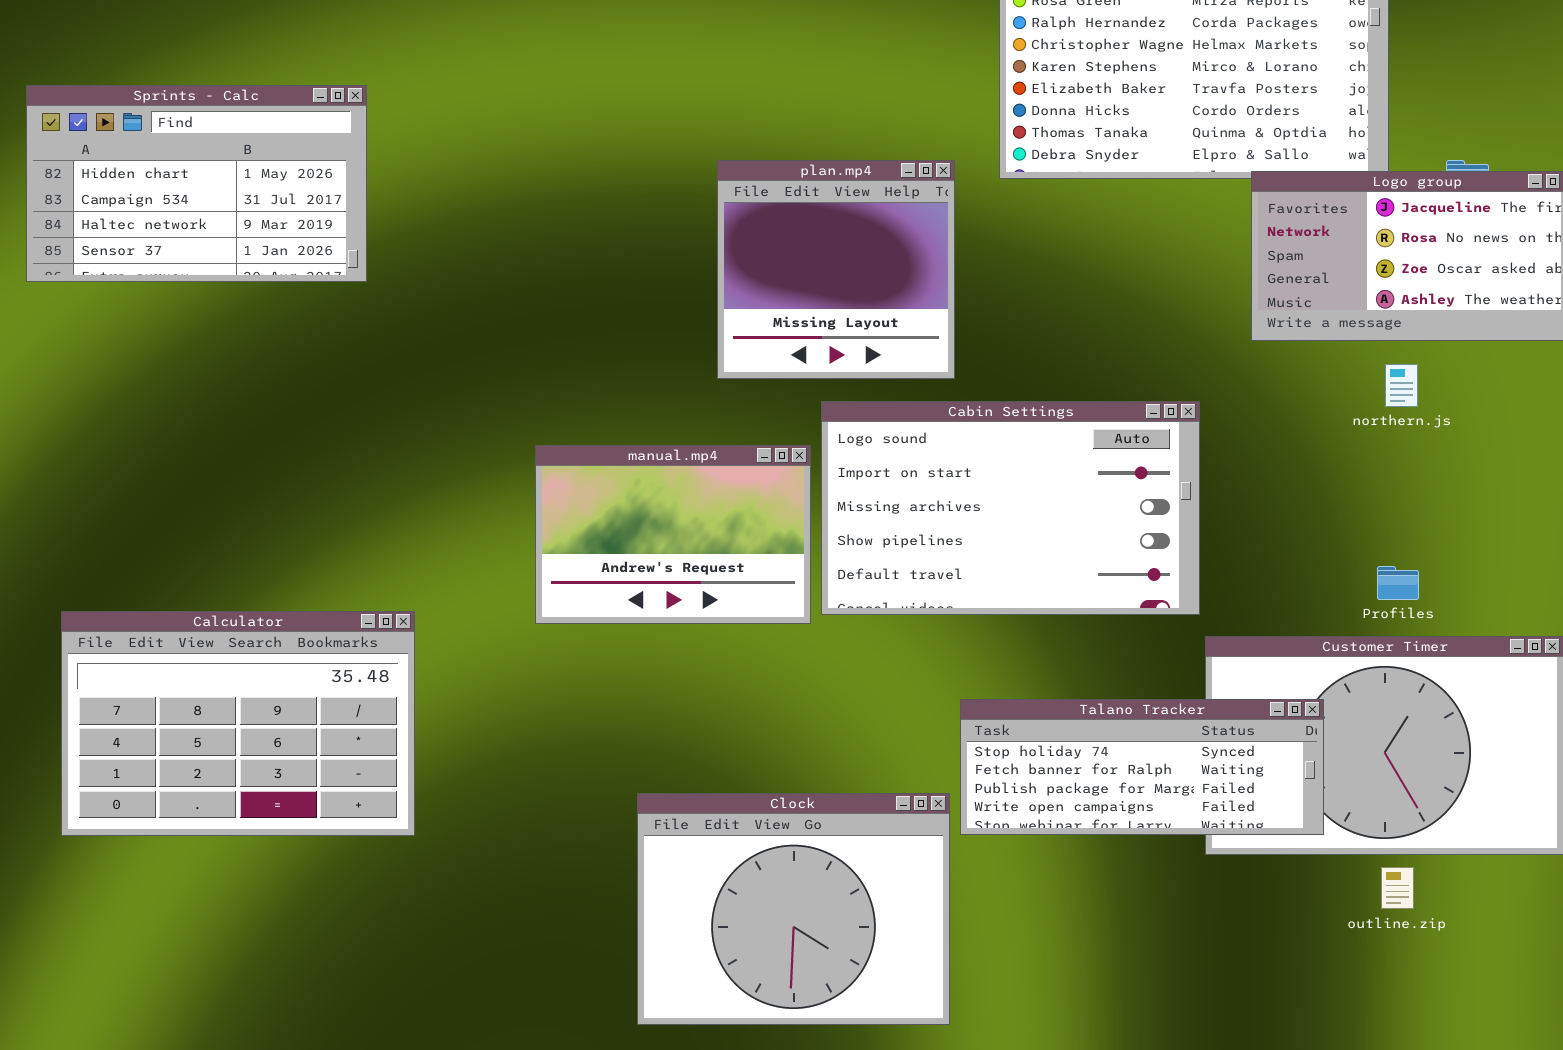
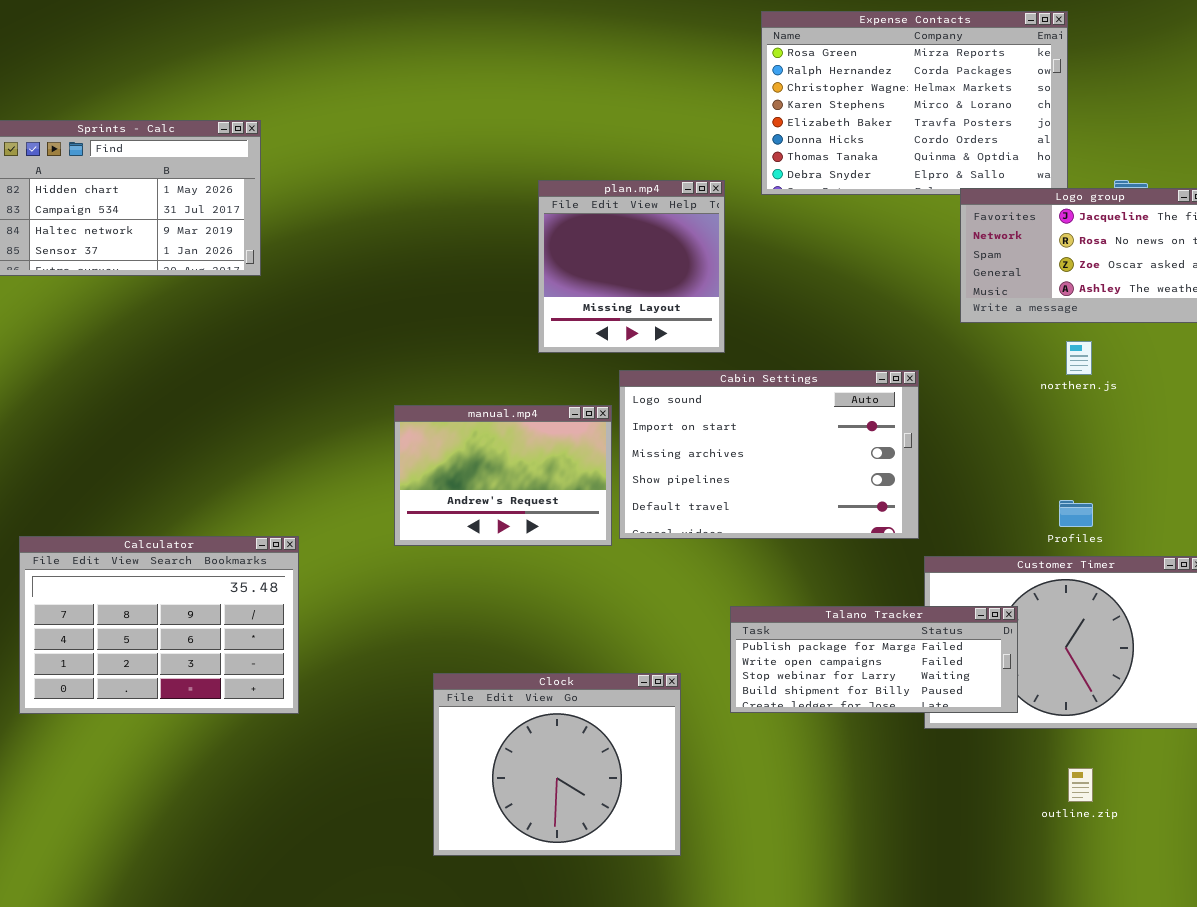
Talano Tracker: [960,699,1324,835] -> [730,606,1018,713], scrolled down 2 rows
Clock: [637,793,950,1025] -> [433,673,681,856], moved
outline.zip: [1381,867,1414,909] -> [1068,768,1093,802], moved

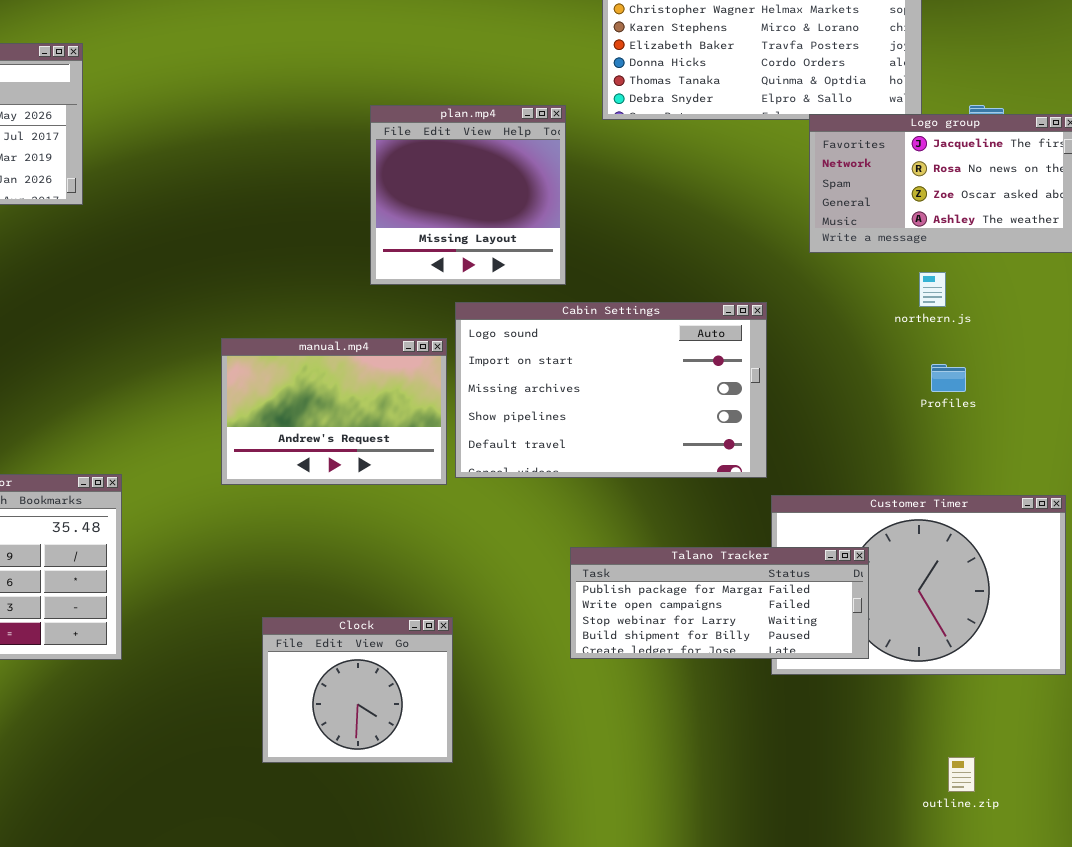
Profiles: [1059,500,1093,527] -> [931,364,966,392], moved
Clock: [433,673,681,856] -> [262,617,453,763], resized
outline.zip: [1068,768,1093,802] -> [948,757,975,792], moved

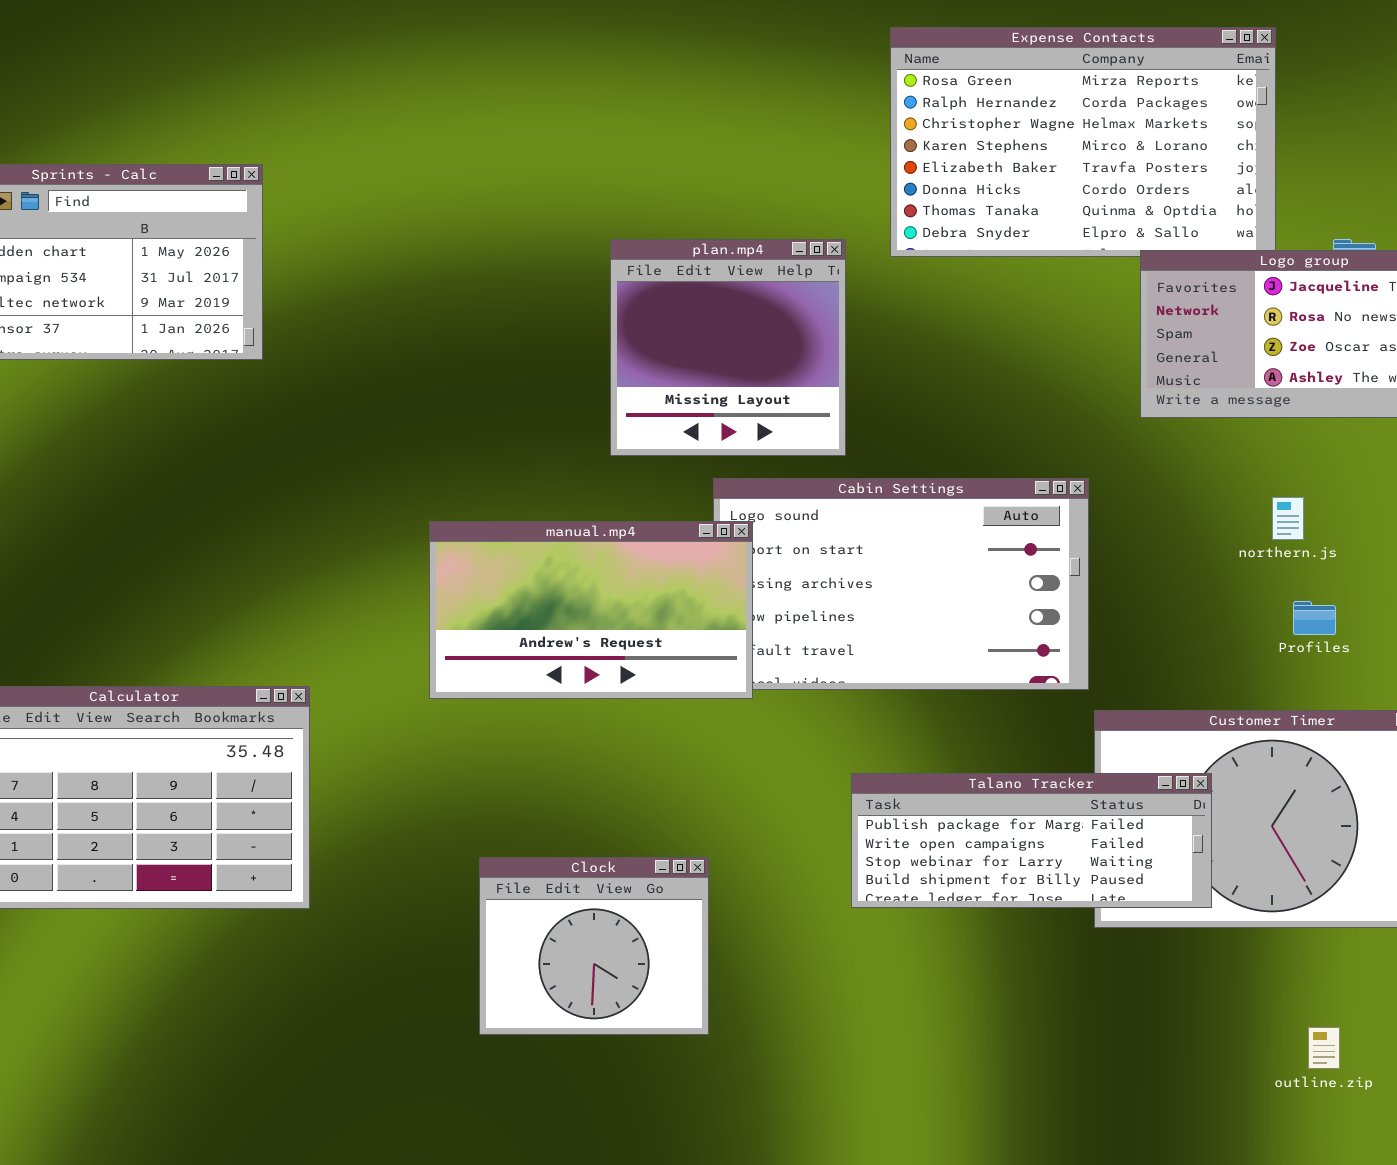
northern.js: [919,272,946,307] -> [1272,497,1304,540], moved
manual.mp4: [221,338,447,485] -> [429,521,753,699], resized
Profiles: [931,364,966,392] -> [1293,601,1336,635], moved

